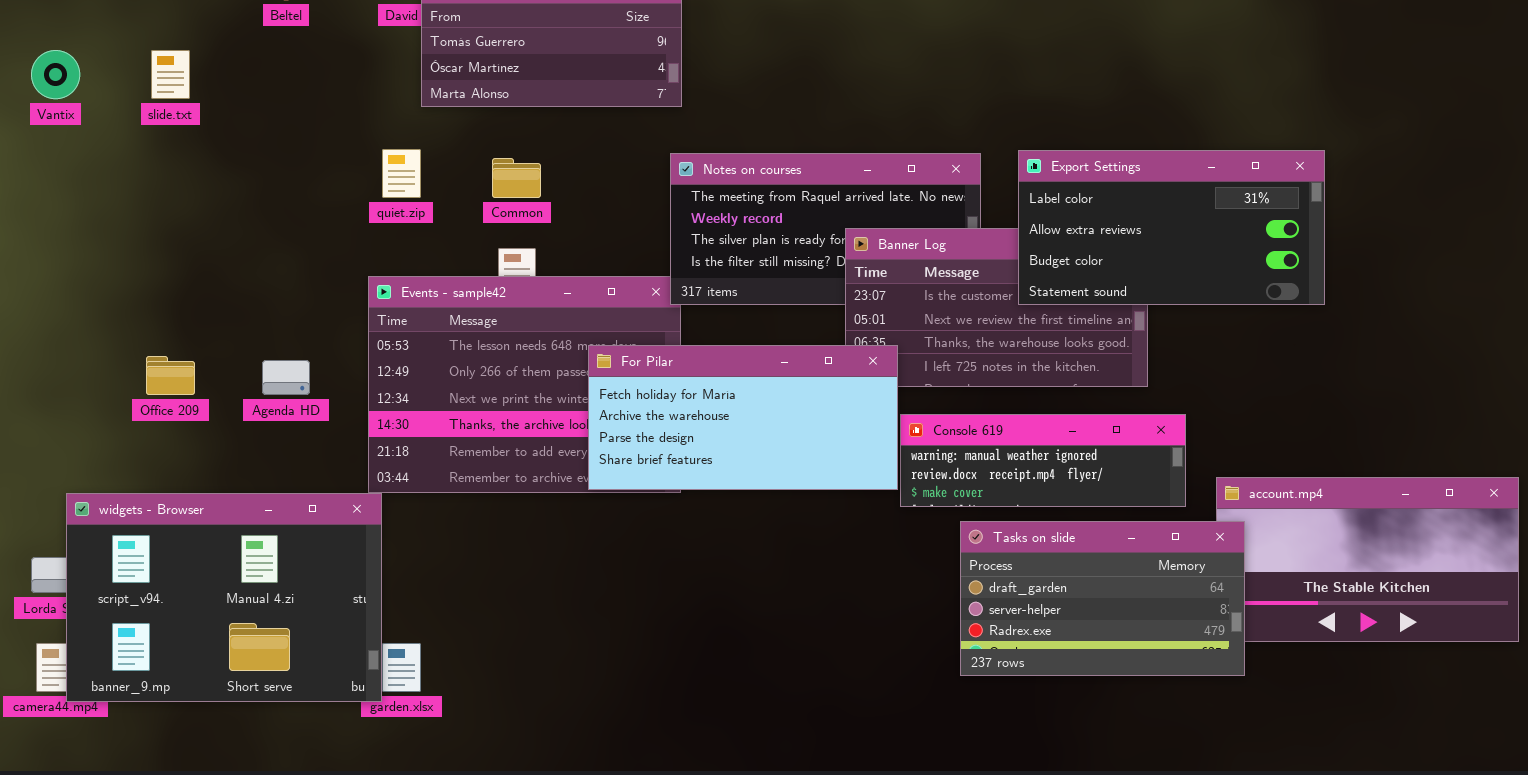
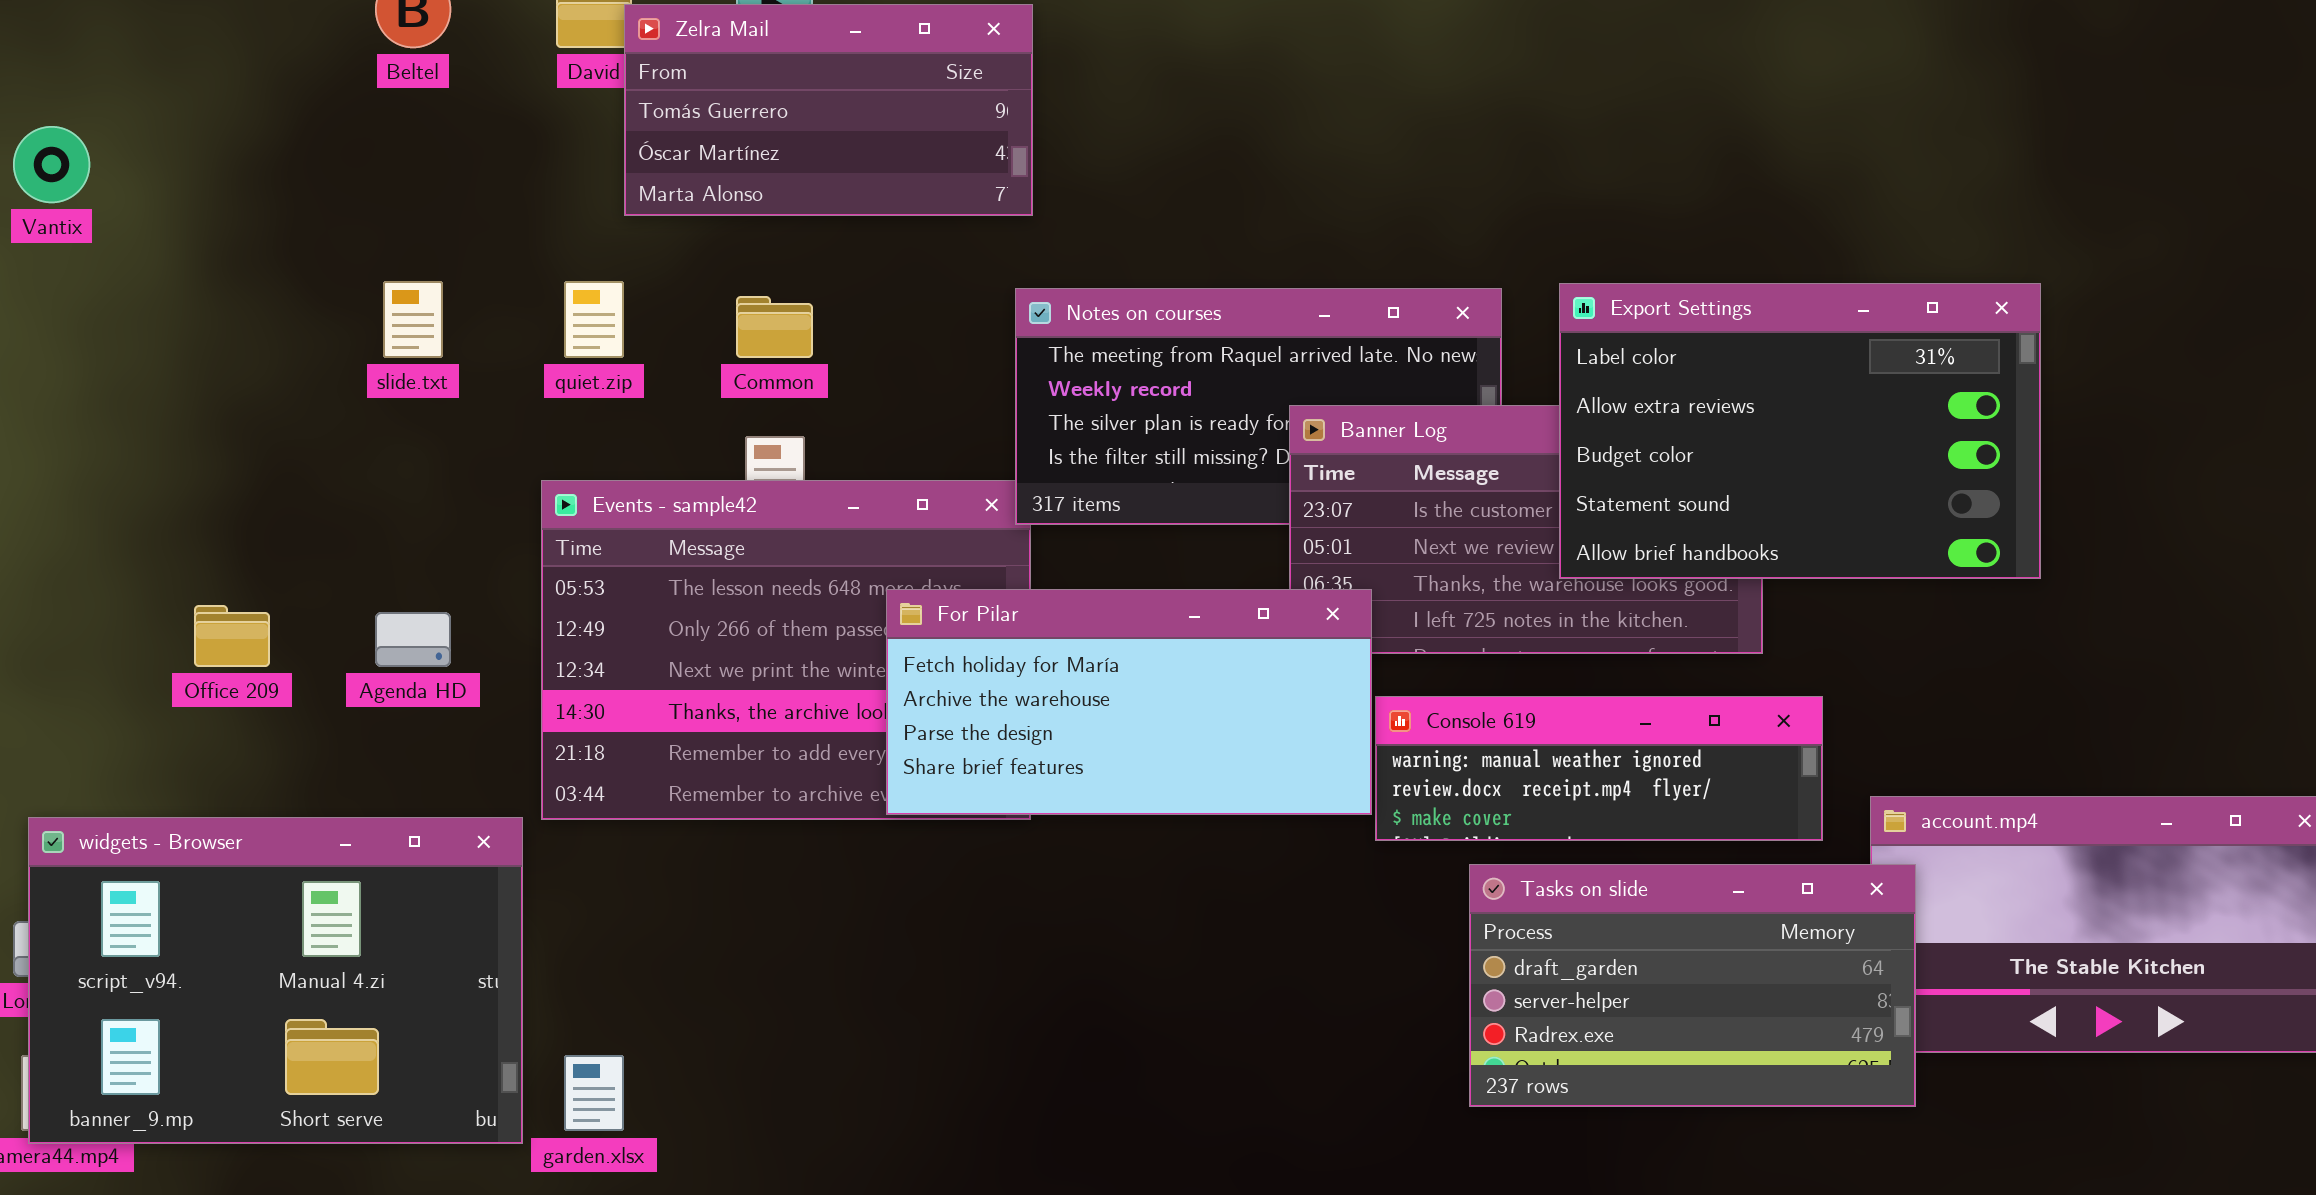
slide.txt: [151,50,190,99] -> [383,281,443,358], moved
Export Settings: [1018,150,1325,305] -> [1559,283,2041,579], resized
widgets - Browser: [66,493,382,702] -> [28,817,523,1144], moved

